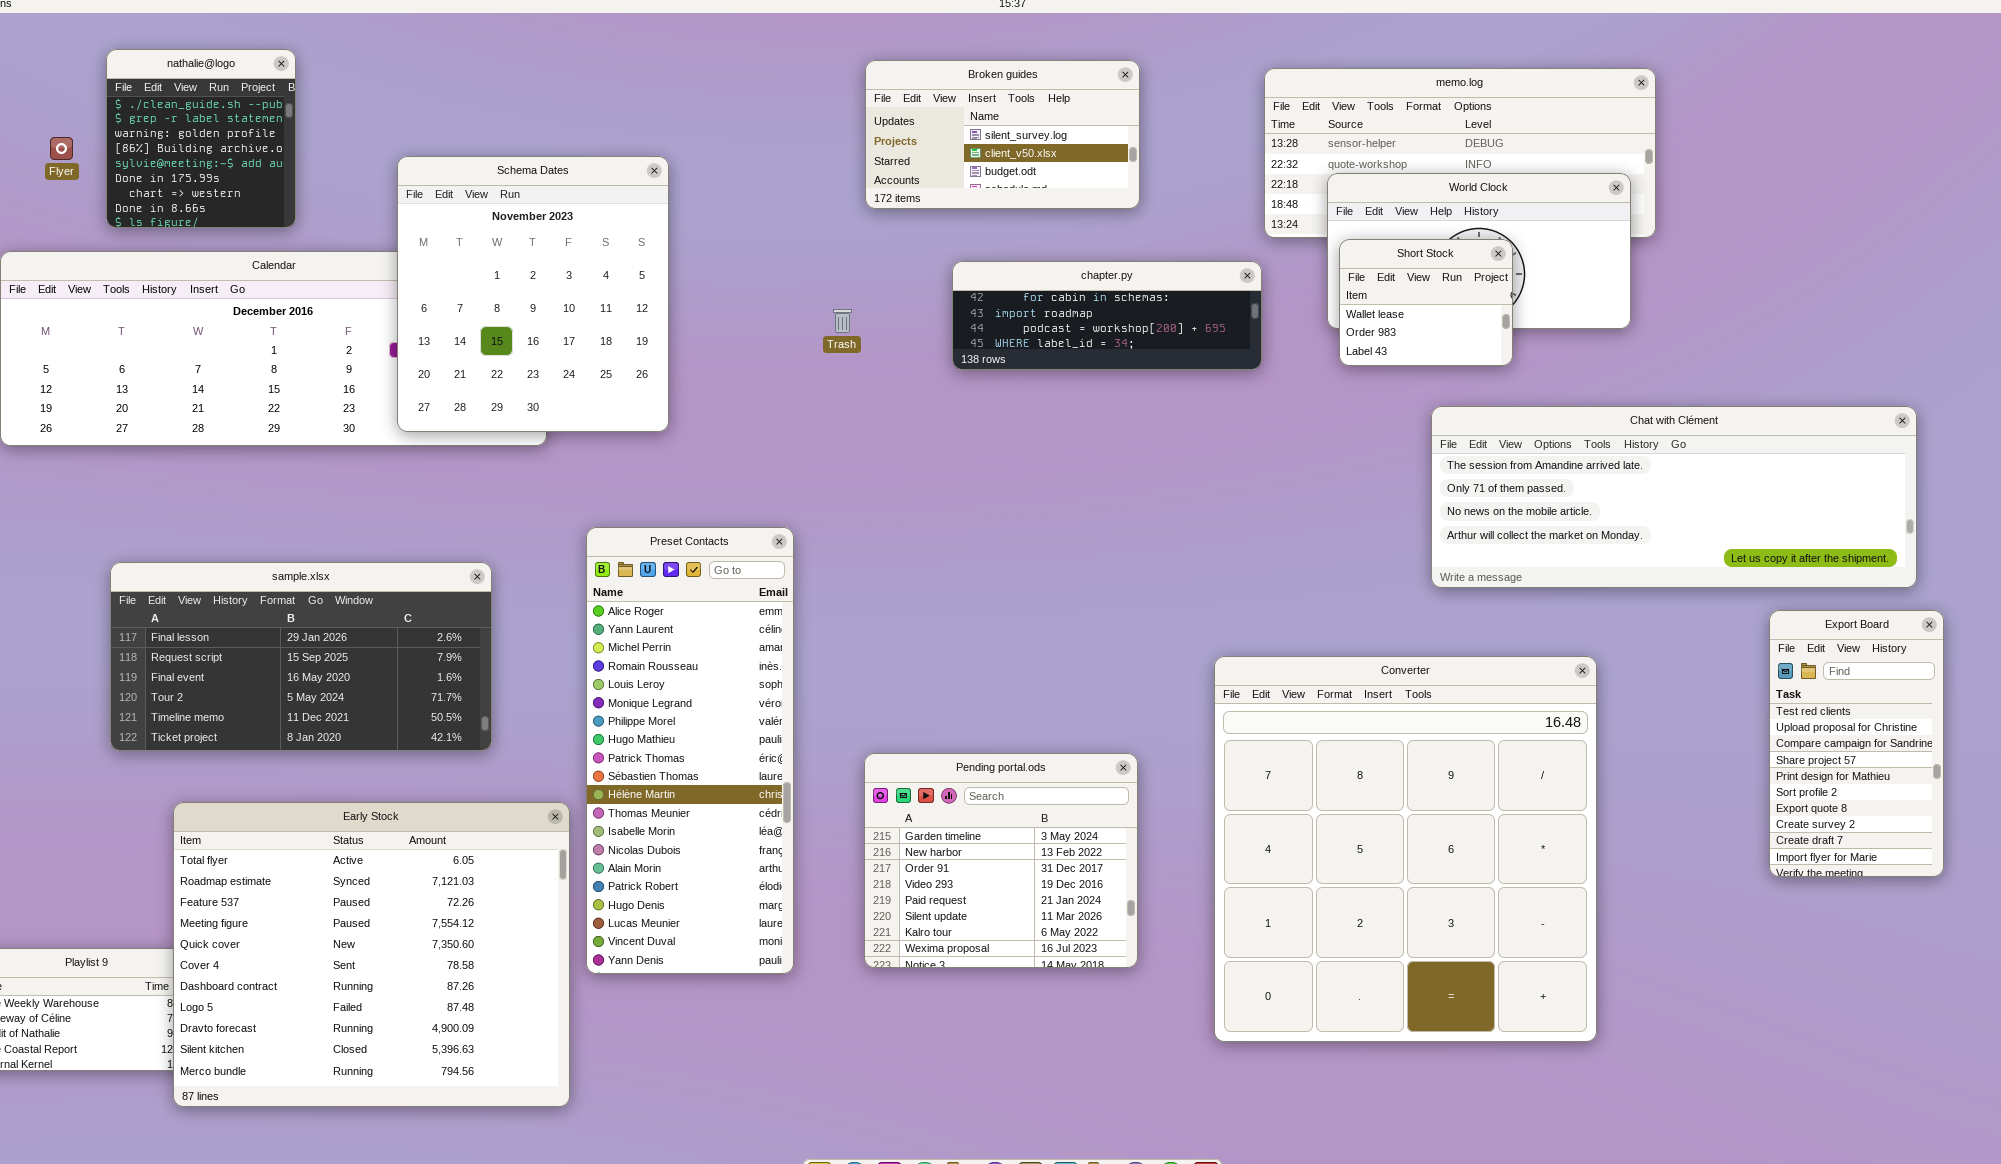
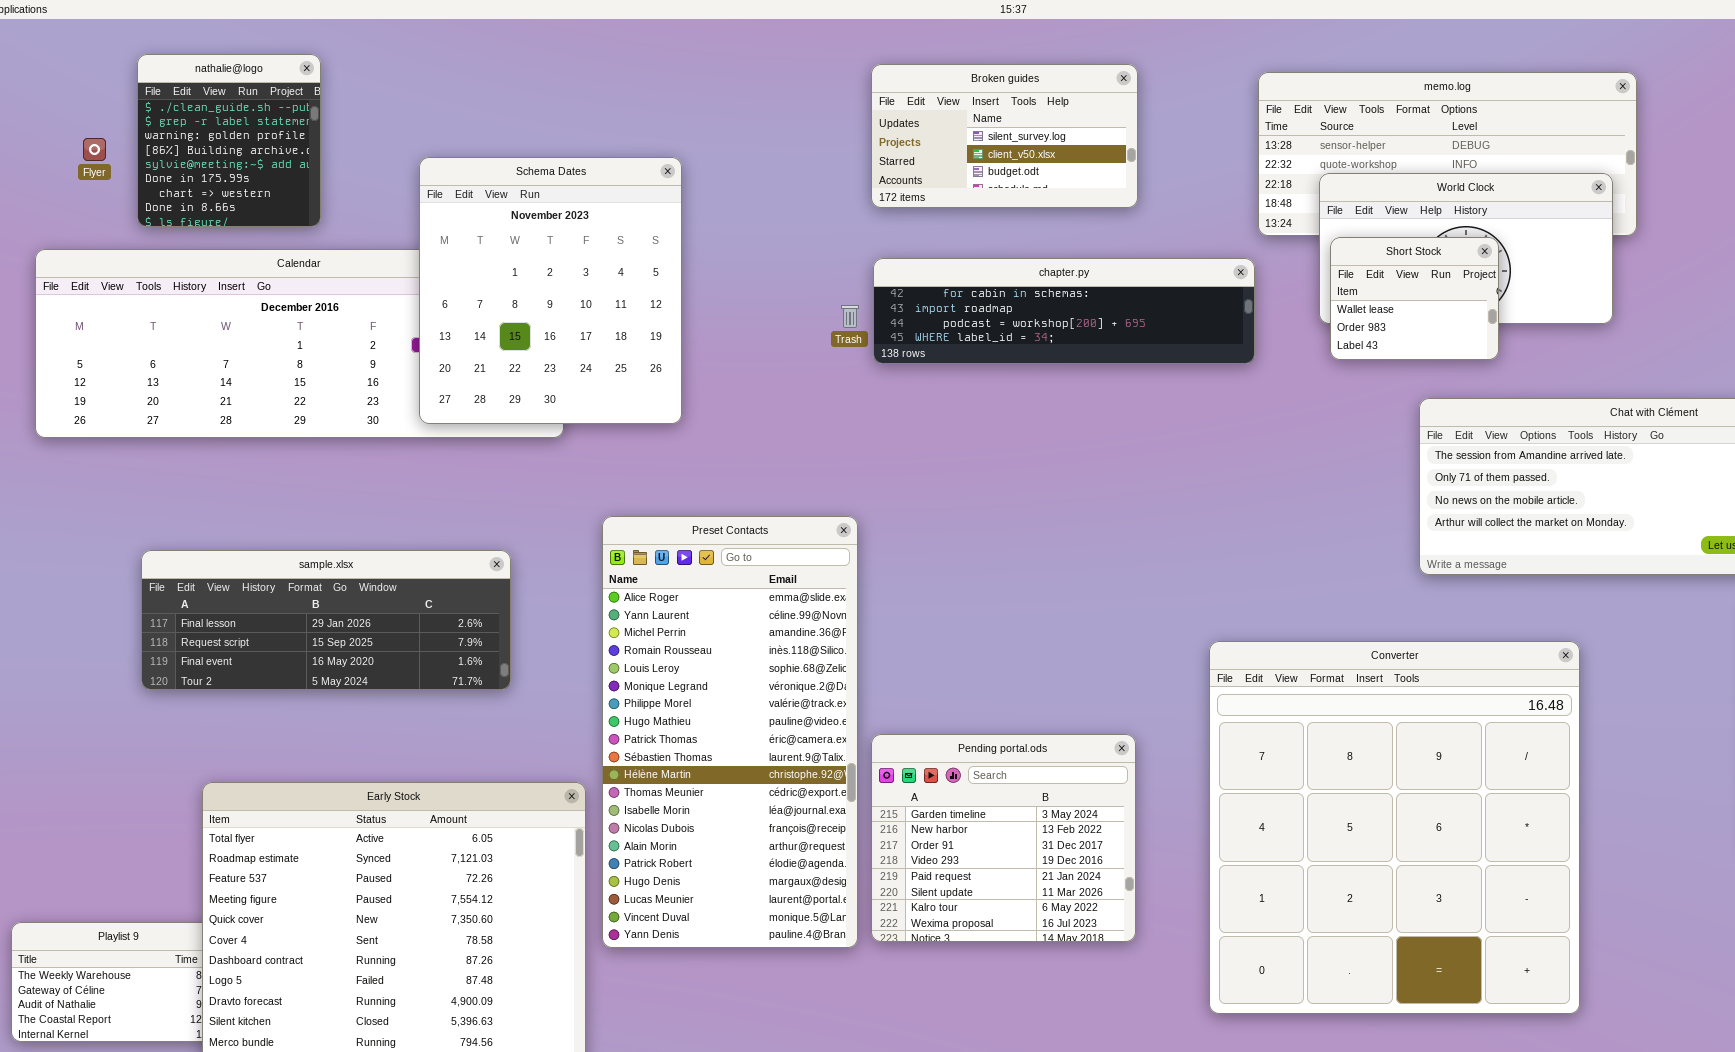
chapter.py: [952,261,1262,370] -> [873,258,1255,364], resized
Preset Contacts: [586,527,794,974] -> [602,516,858,948], resized
sample.xlsx: [110,562,492,751] -> [141,550,511,690], resized

